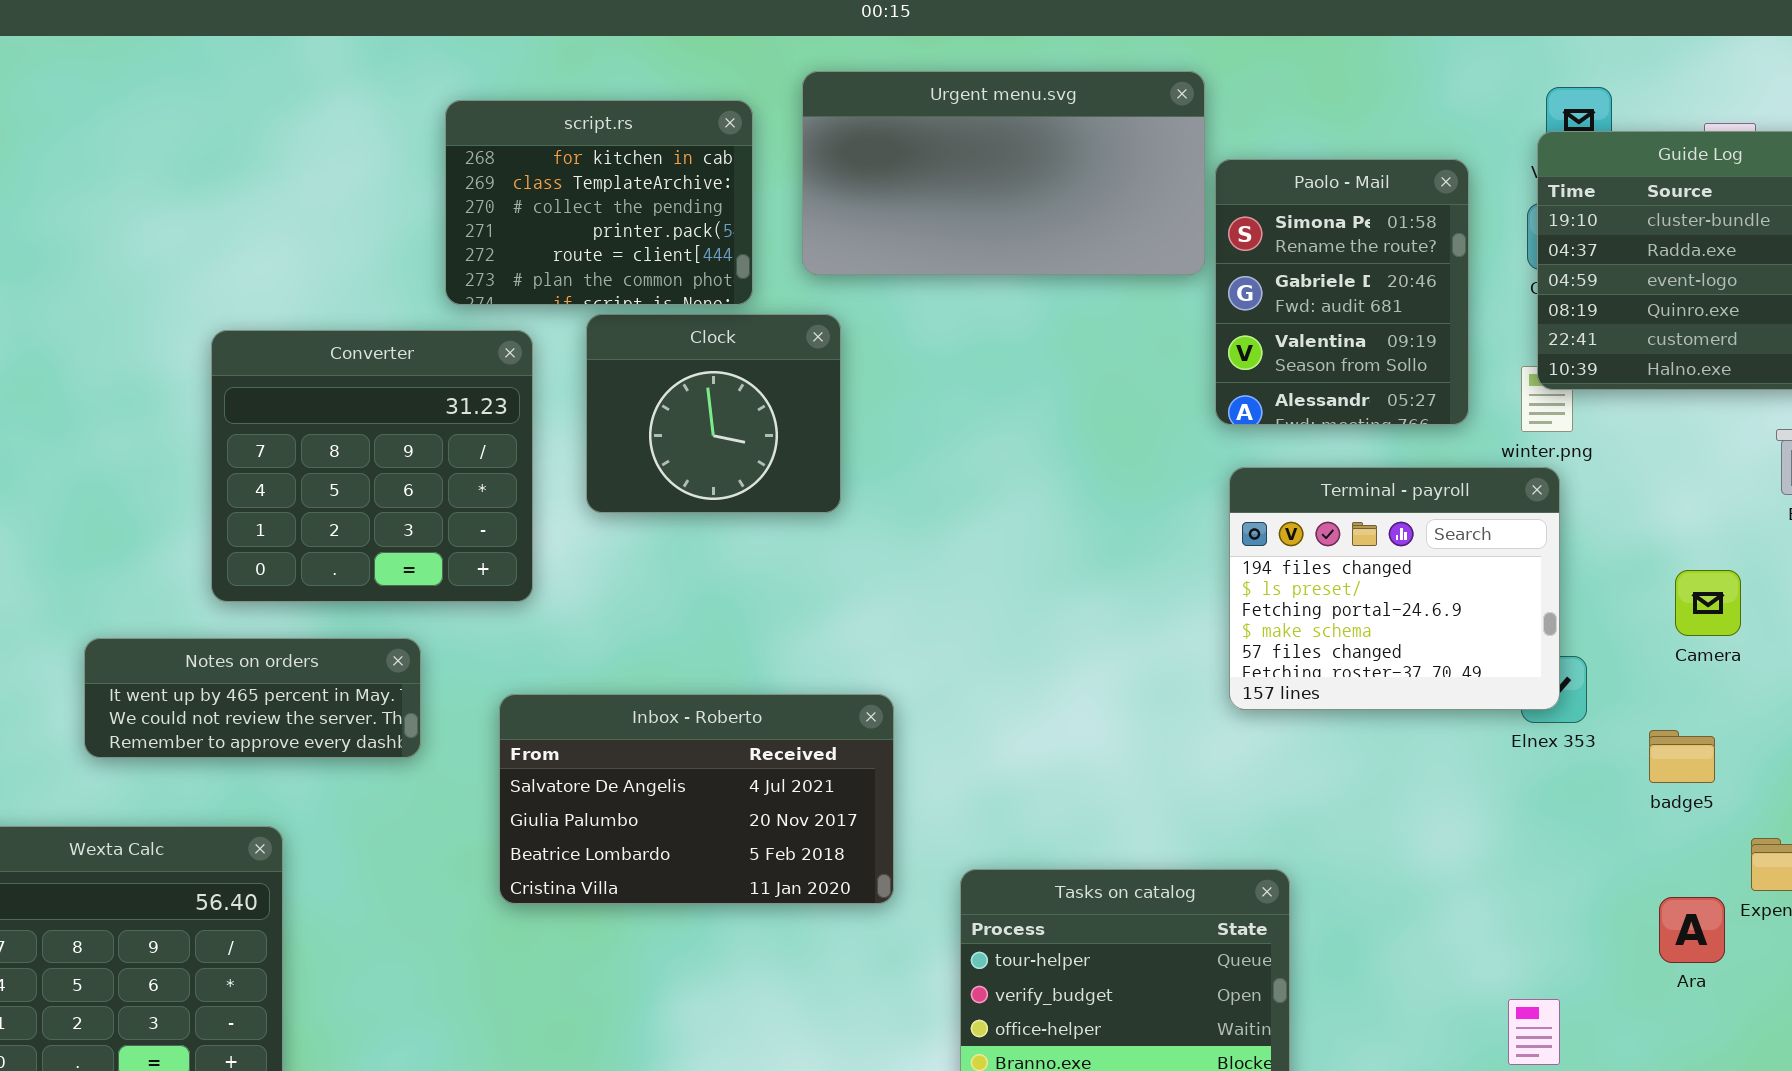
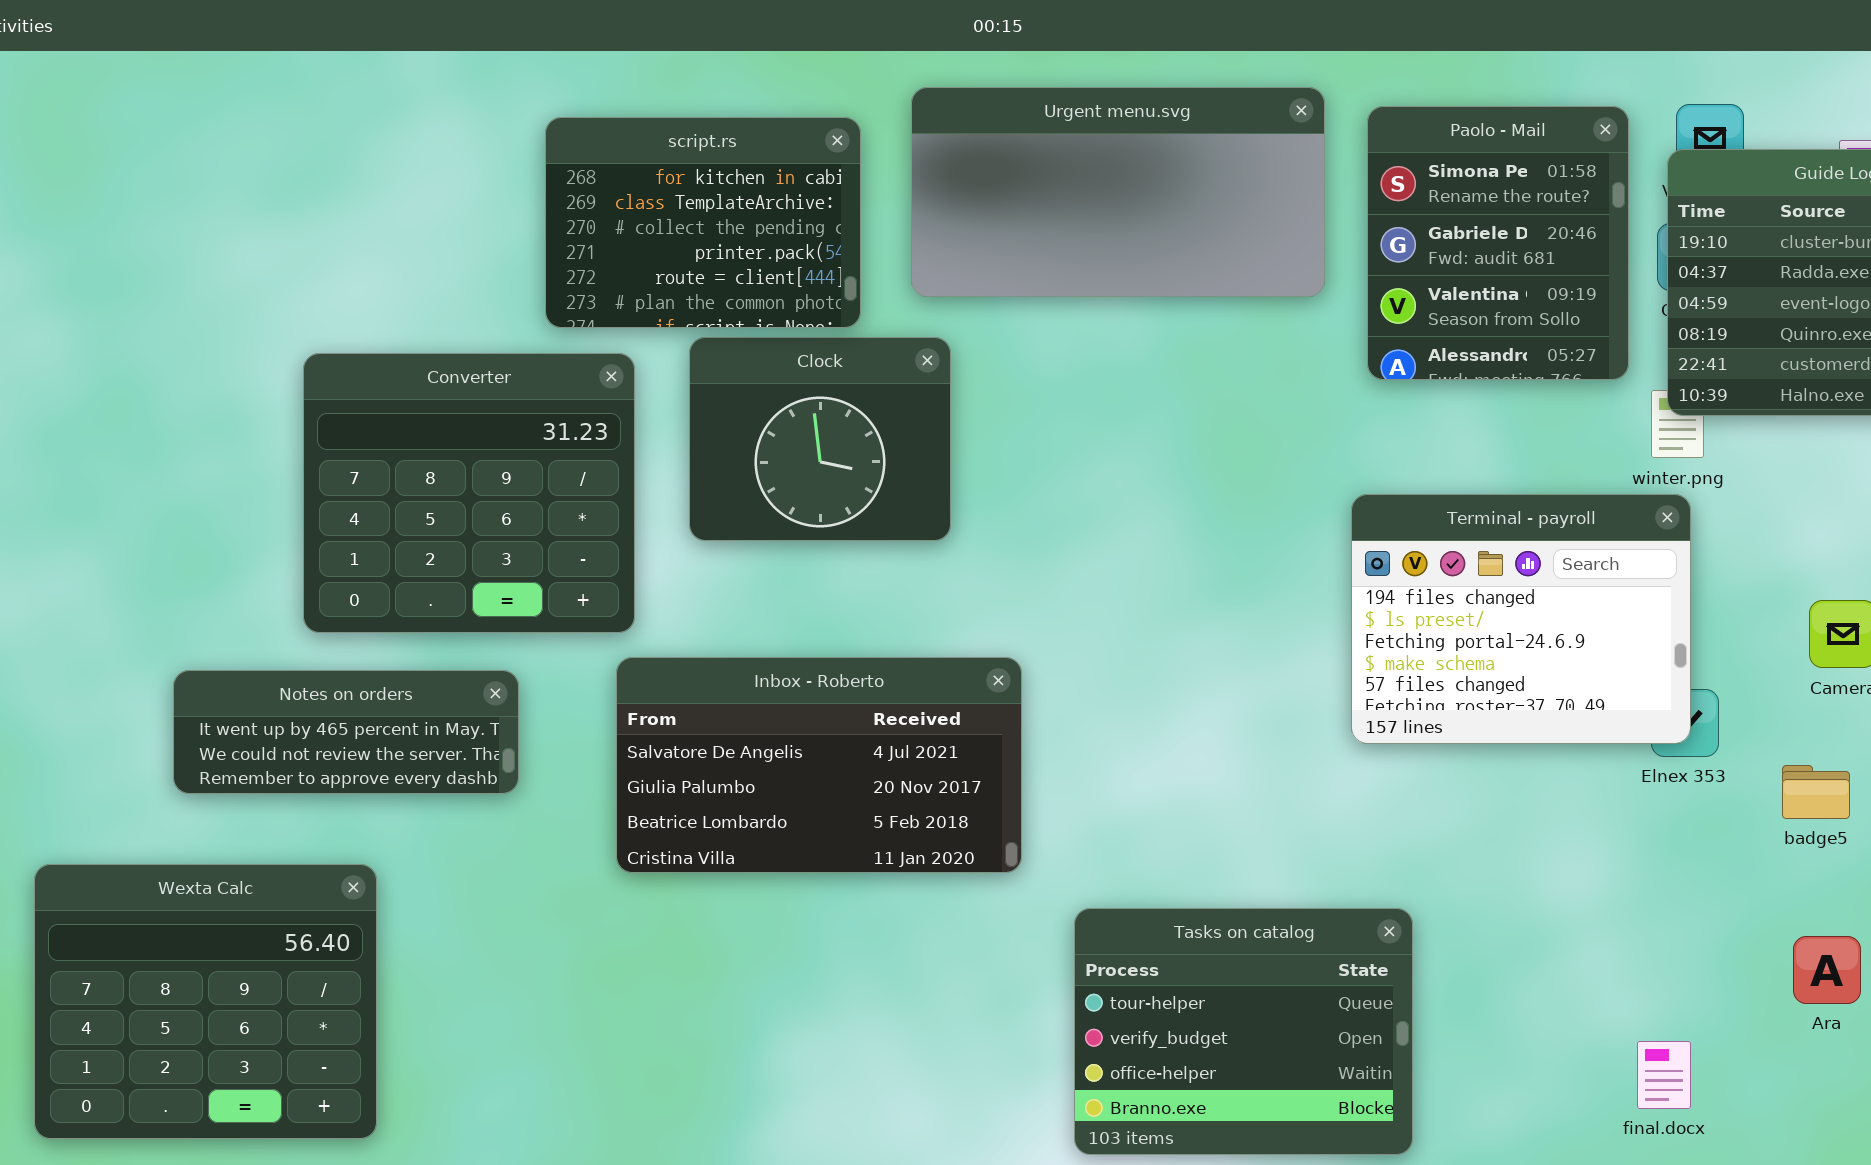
Paolo - Mail: [1215,159,1469,425] -> [1367,106,1629,380], moved
Inbox - Roberto: [499,694,894,904] -> [616,657,1022,873], moved

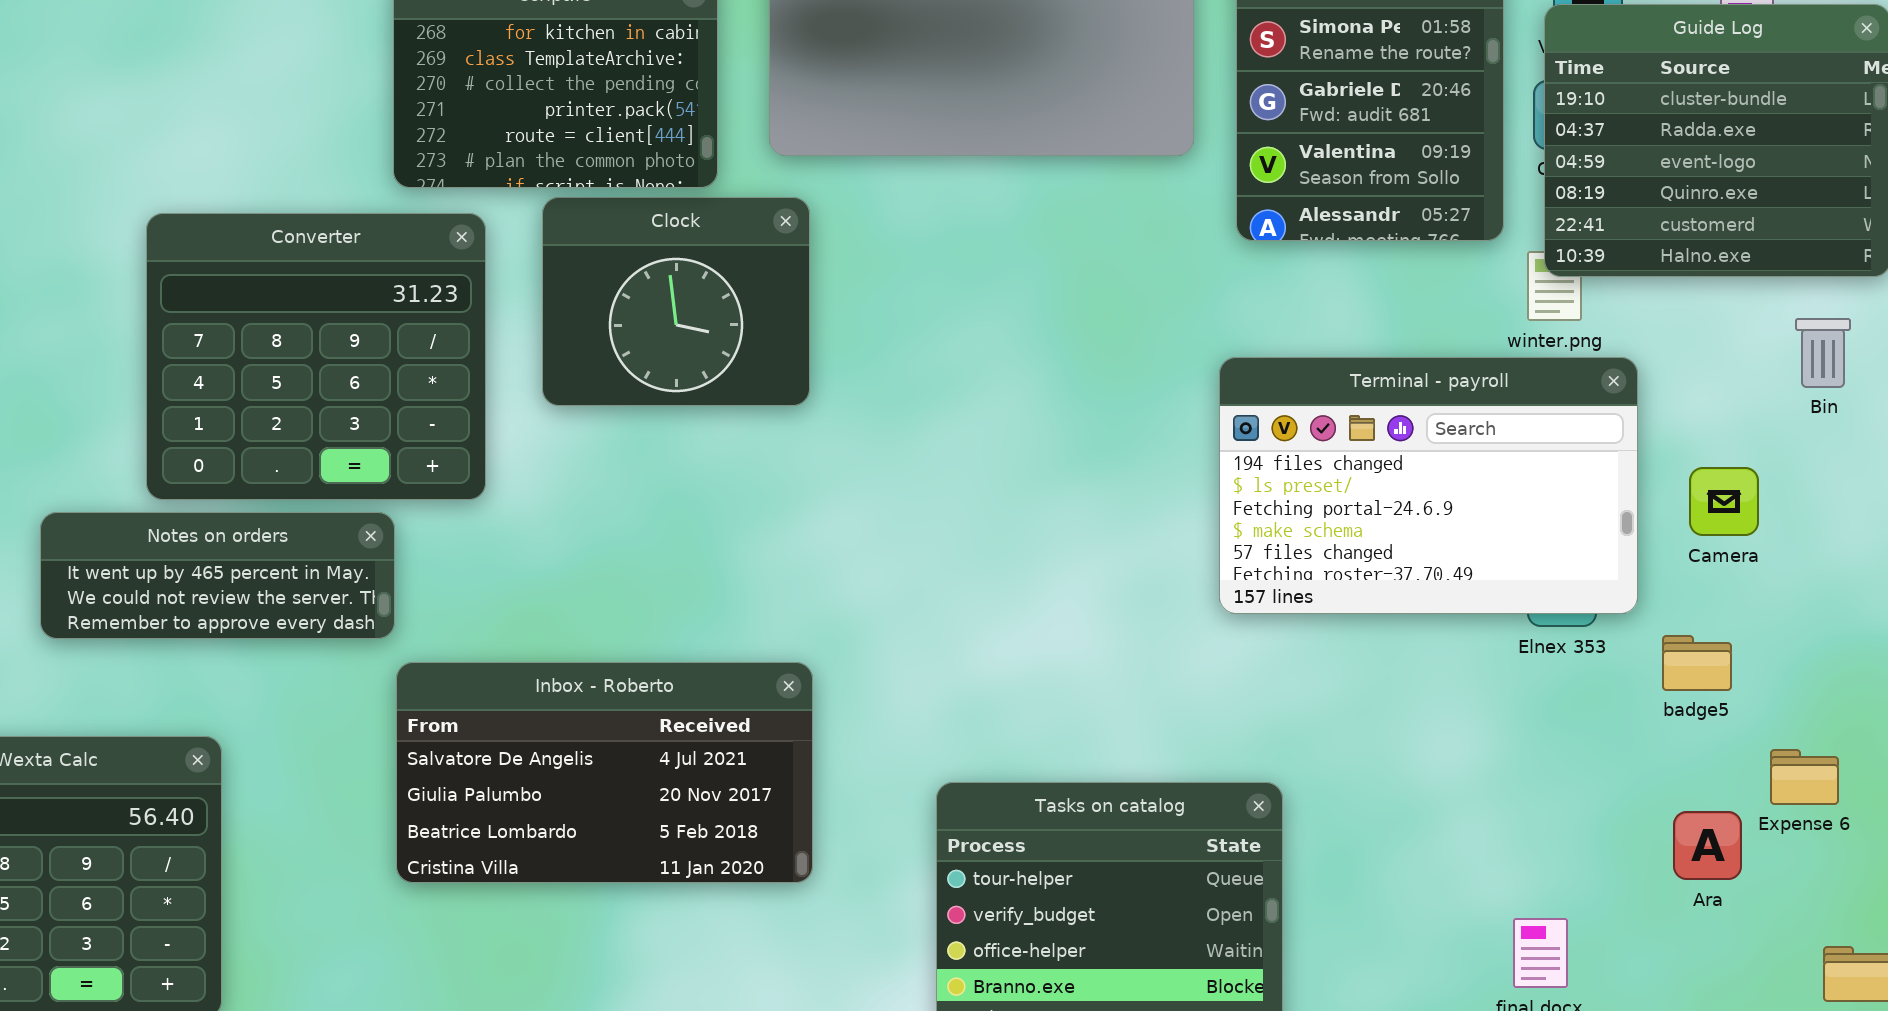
Terminal - payroll: [1351,494,1691,744] -> [1219,357,1638,614], resized
Inbox - Roberto: [616,657,1022,873] -> [396,662,813,883], moved
Notes on orders: [173,670,519,794] -> [40,512,395,639], moved

